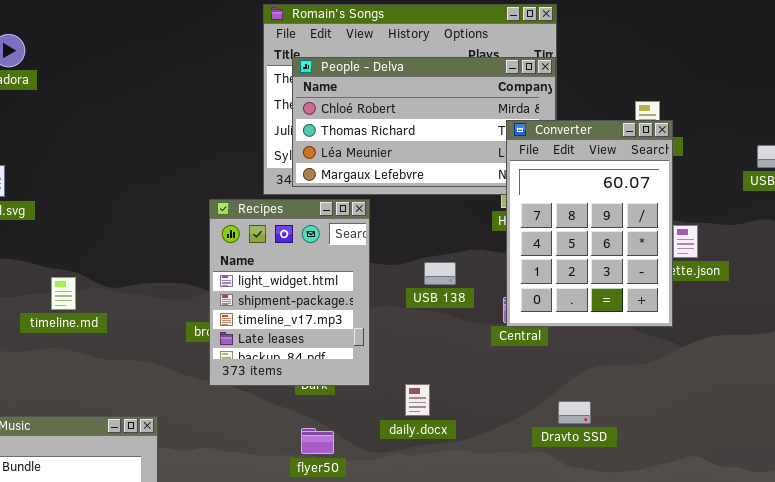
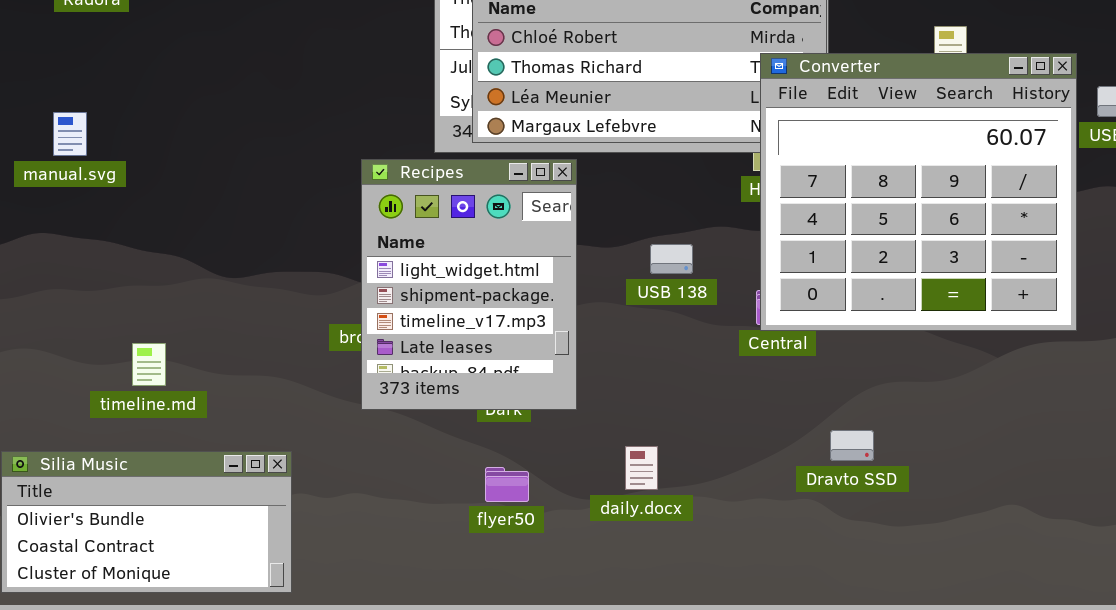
Converter: [506,120,673,327] -> [760,53,1077,331], resized
timeline.md: [51,277,76,310] -> [132,343,166,386], moved
daily.docx: [405,384,430,416] -> [625,446,658,490], moved

